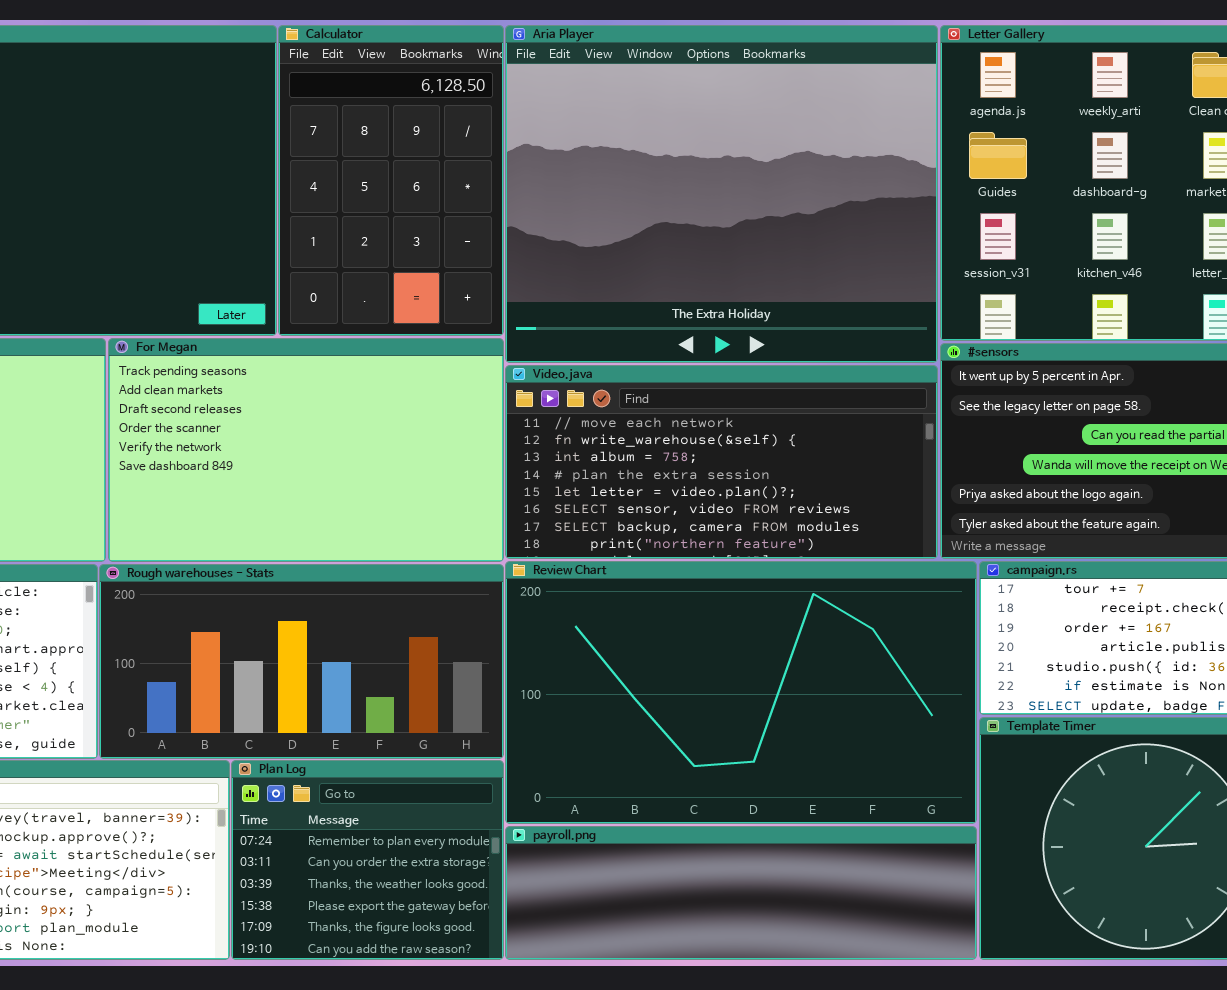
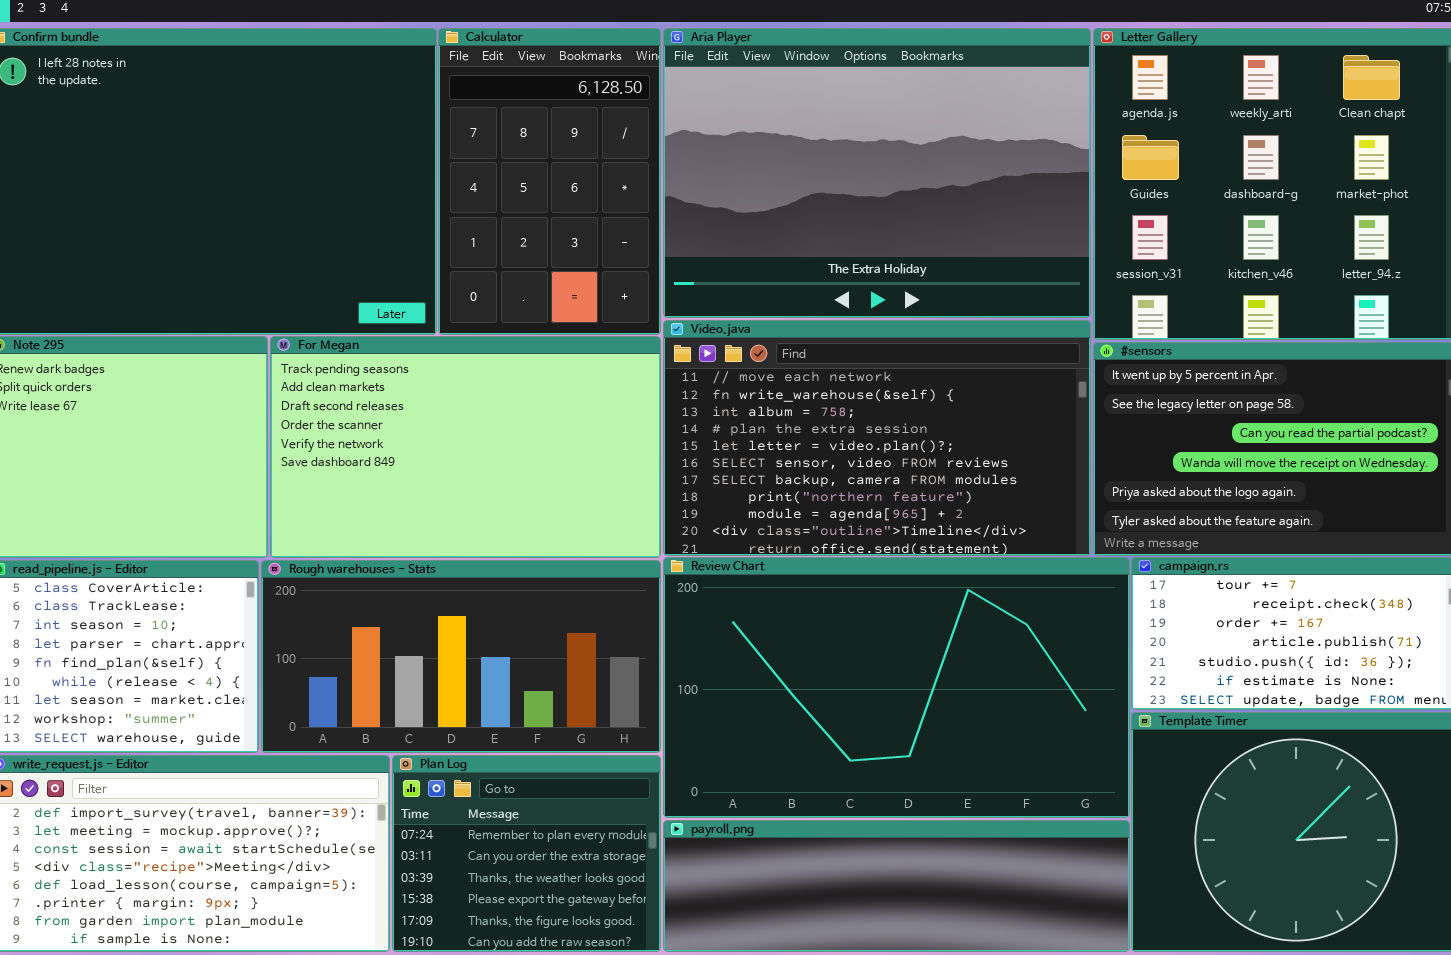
Aria Player: [505,25,938,363] -> [663,28,1091,318], resized
Video.java: [505,365,938,559] -> [663,320,1091,556], resized

